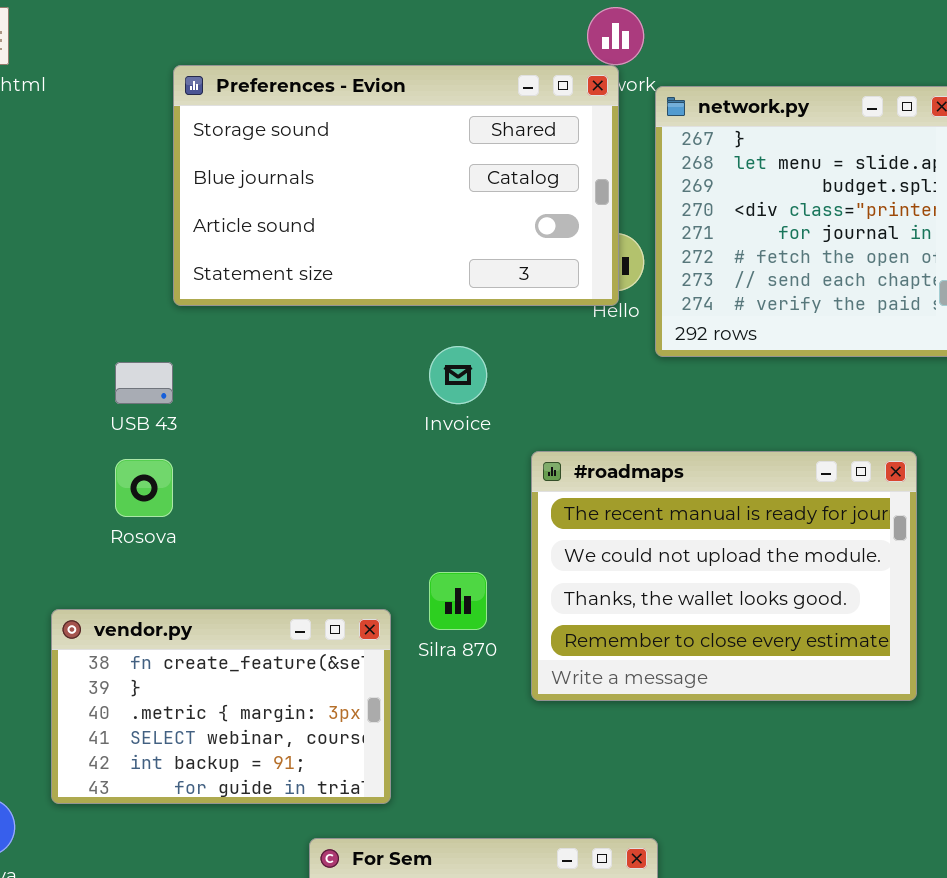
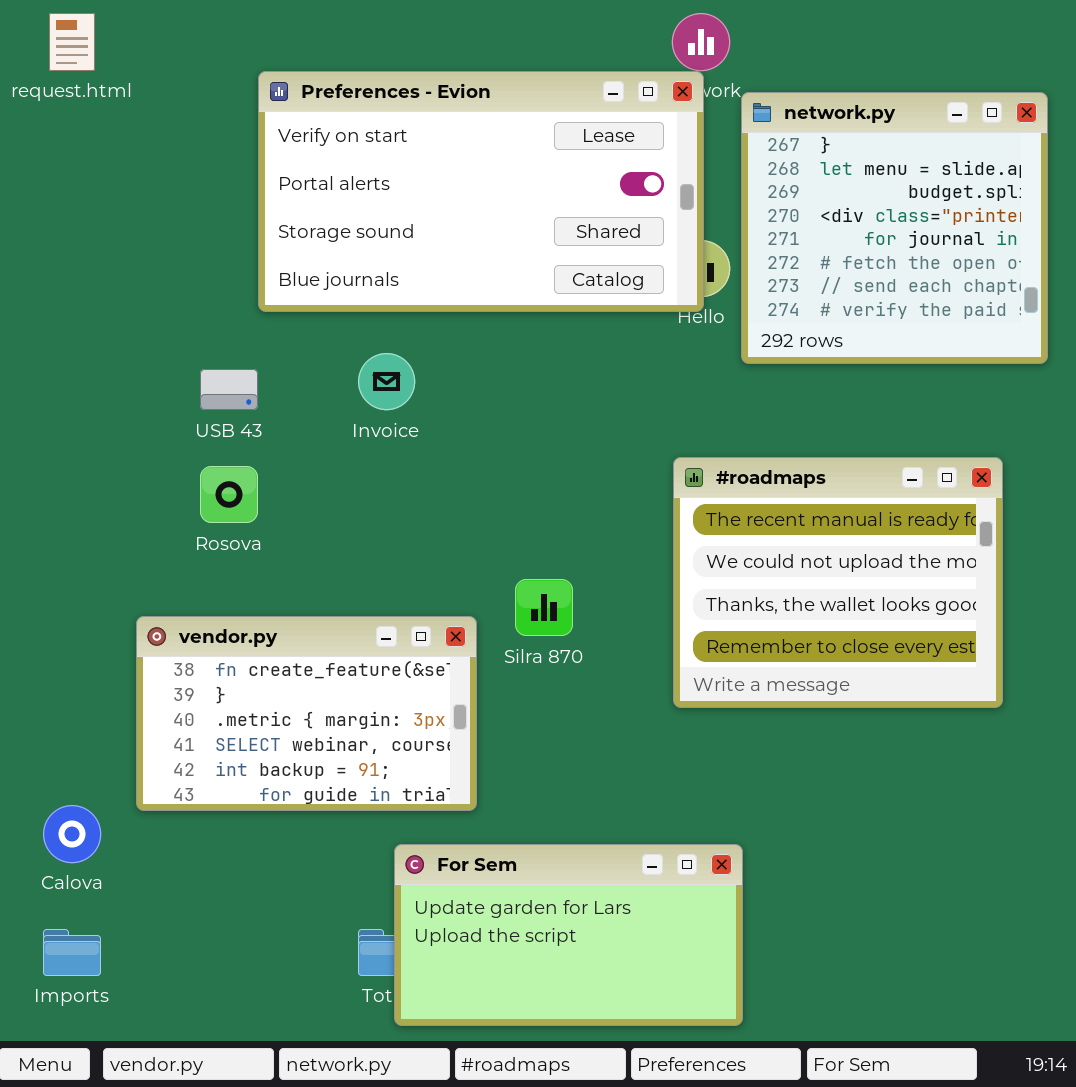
Preferences - Evion: [173,65,619,306] -> [258,71,704,312], scrolled up 2 rows
Invoice: [429,346,487,404] -> [358,353,415,410], moved
#roadmaps: [531,451,917,701] -> [673,457,1003,708], resized

